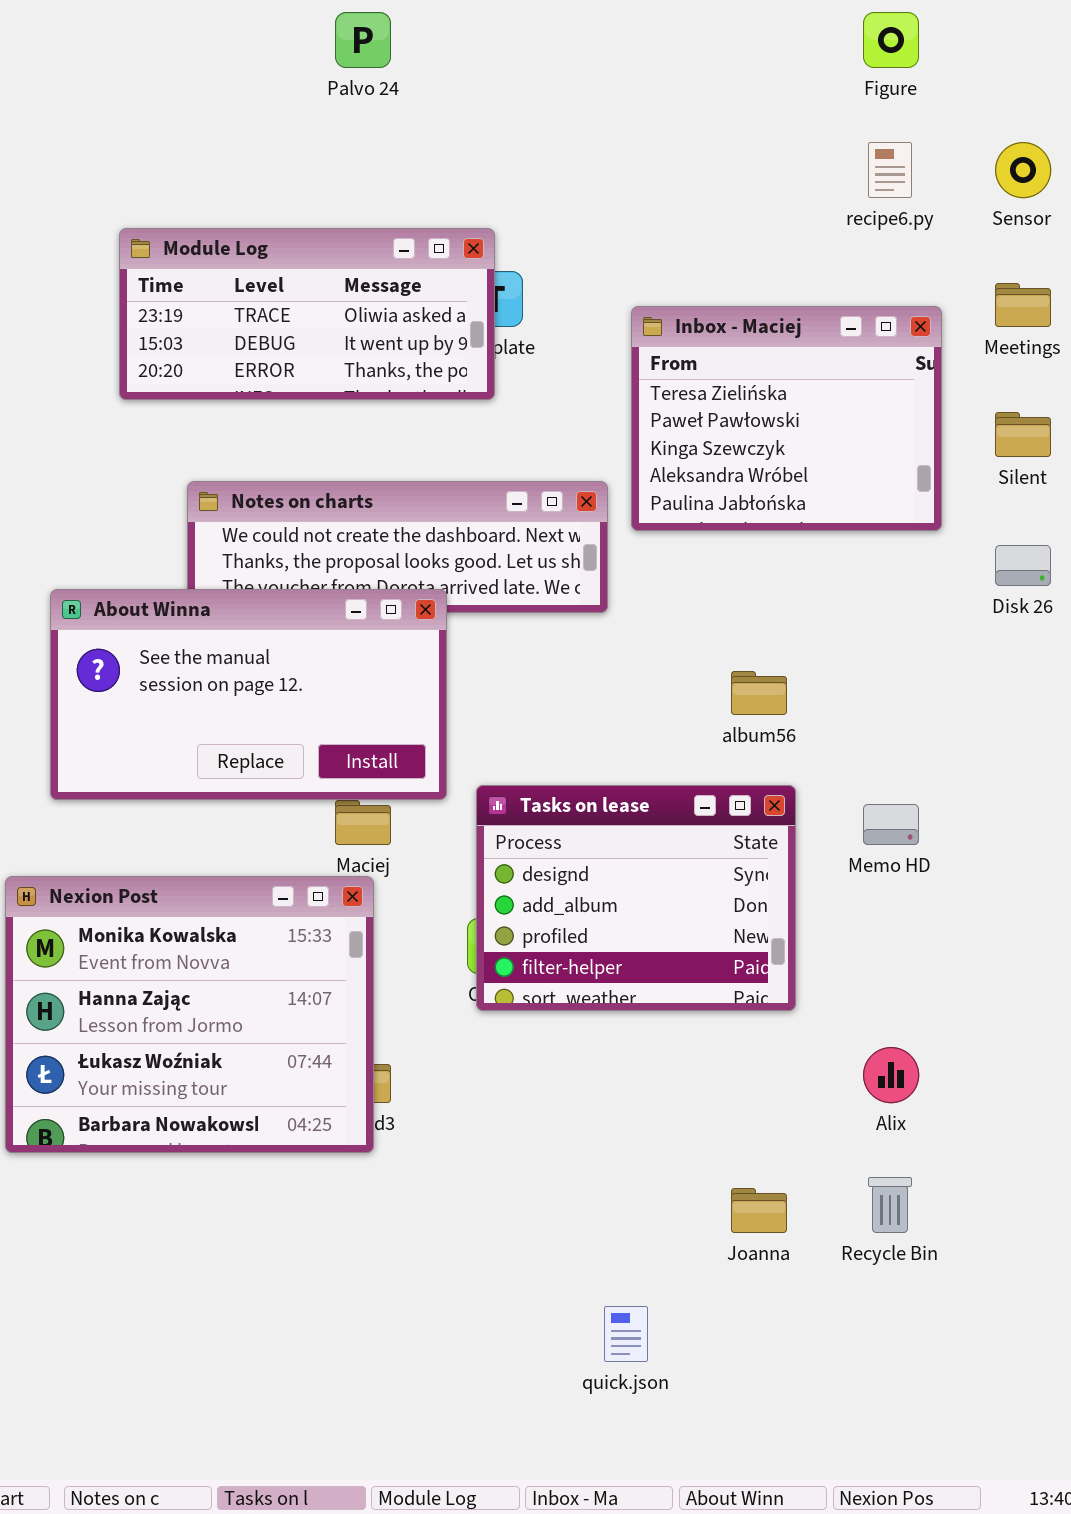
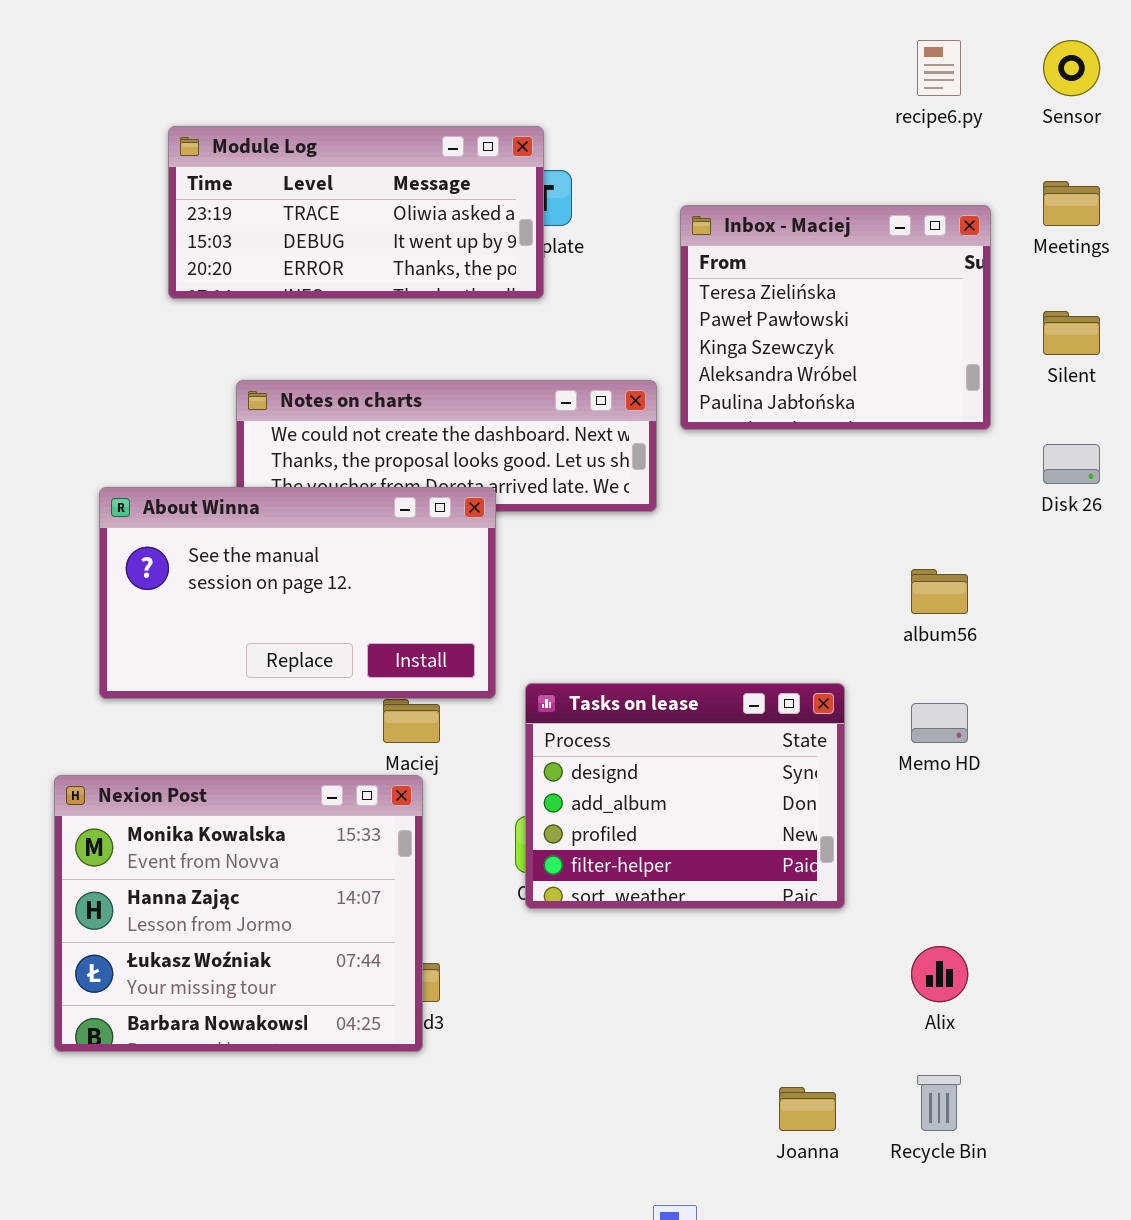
album56: [731,671,787,715] -> [911,569,968,614], moved

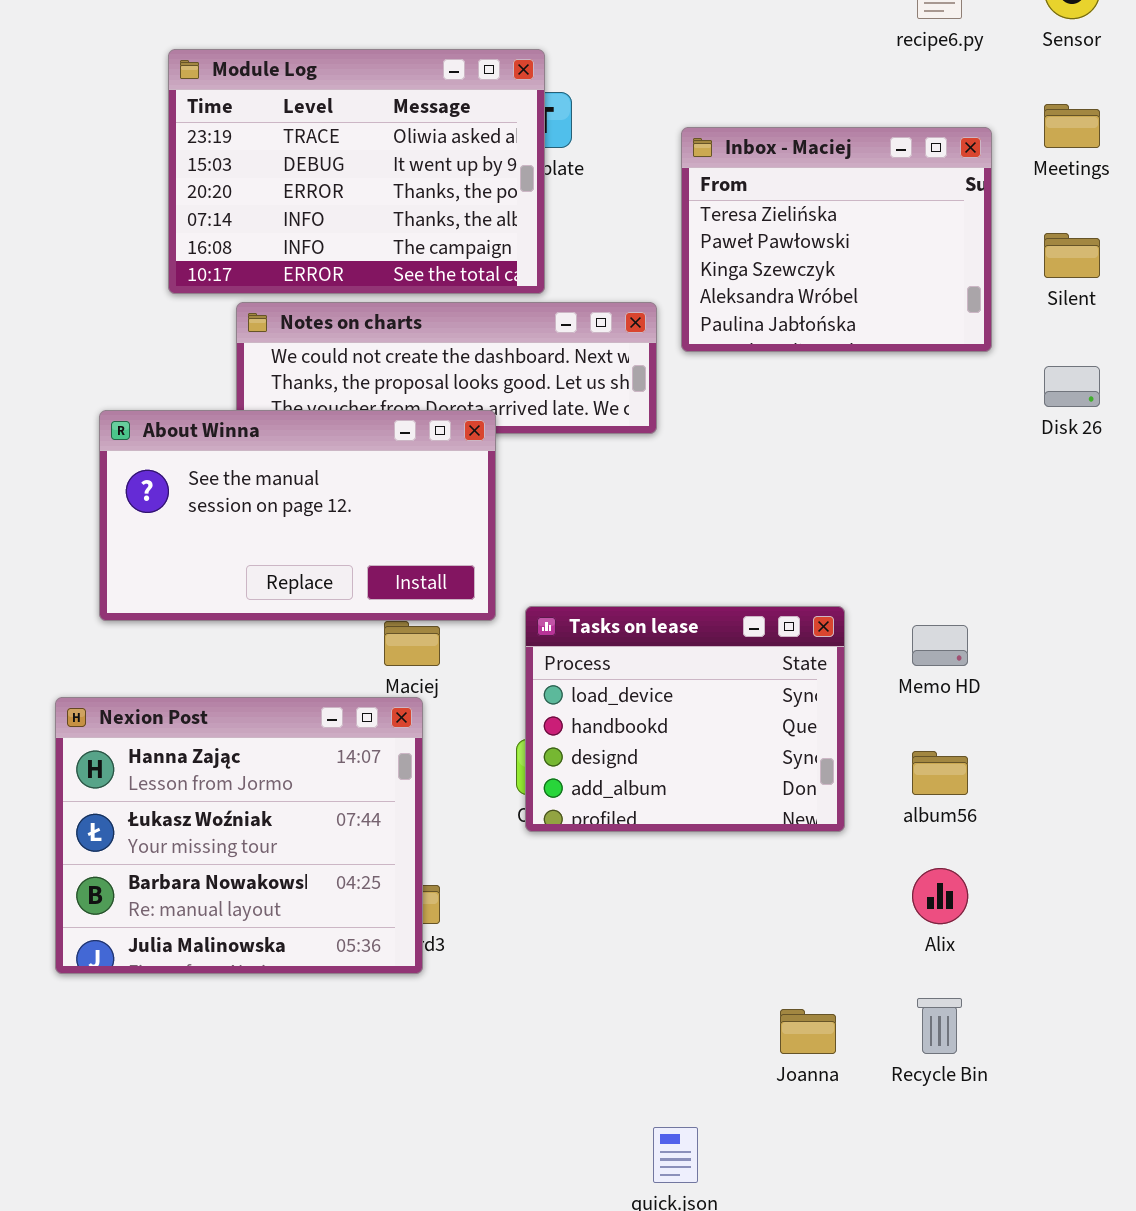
Module Log: [168,126,544,299] -> [168,49,545,294], resized
album56: [911,569,968,614] -> [912,751,968,795], moved
Tasks on lease: [525,683,845,909] -> [525,606,845,832], scrolled up 2 rows
Nexion Post: [54,775,423,1052] -> [55,697,423,974], scrolled down 1 row

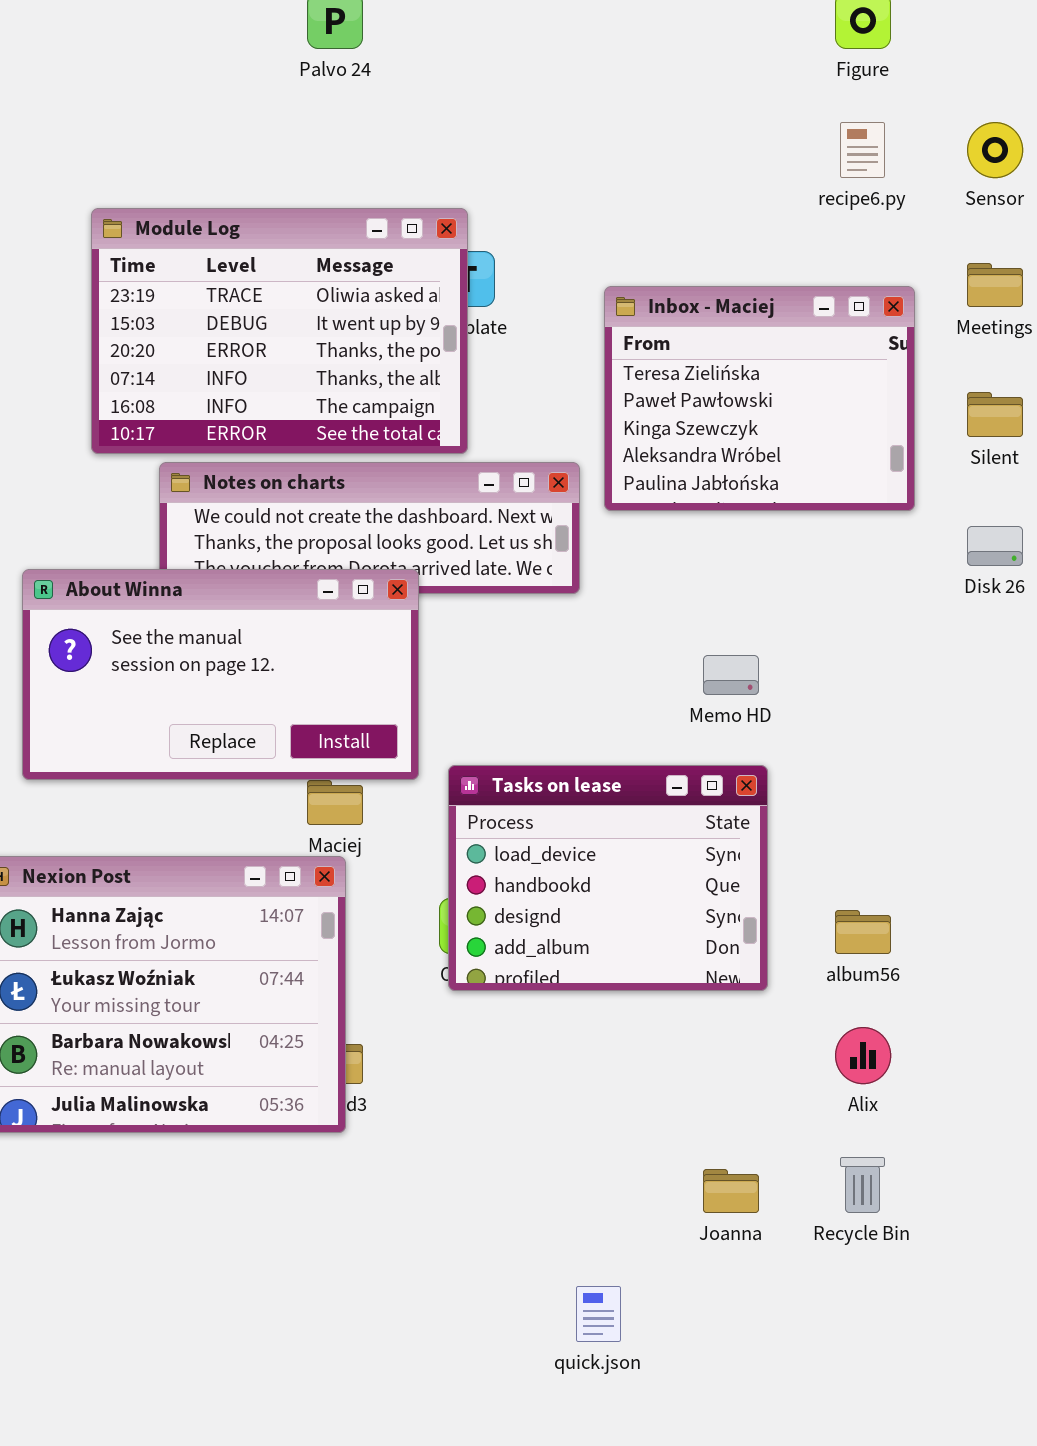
Memo HD: [912,625,968,666] -> [703,655,759,695], moved

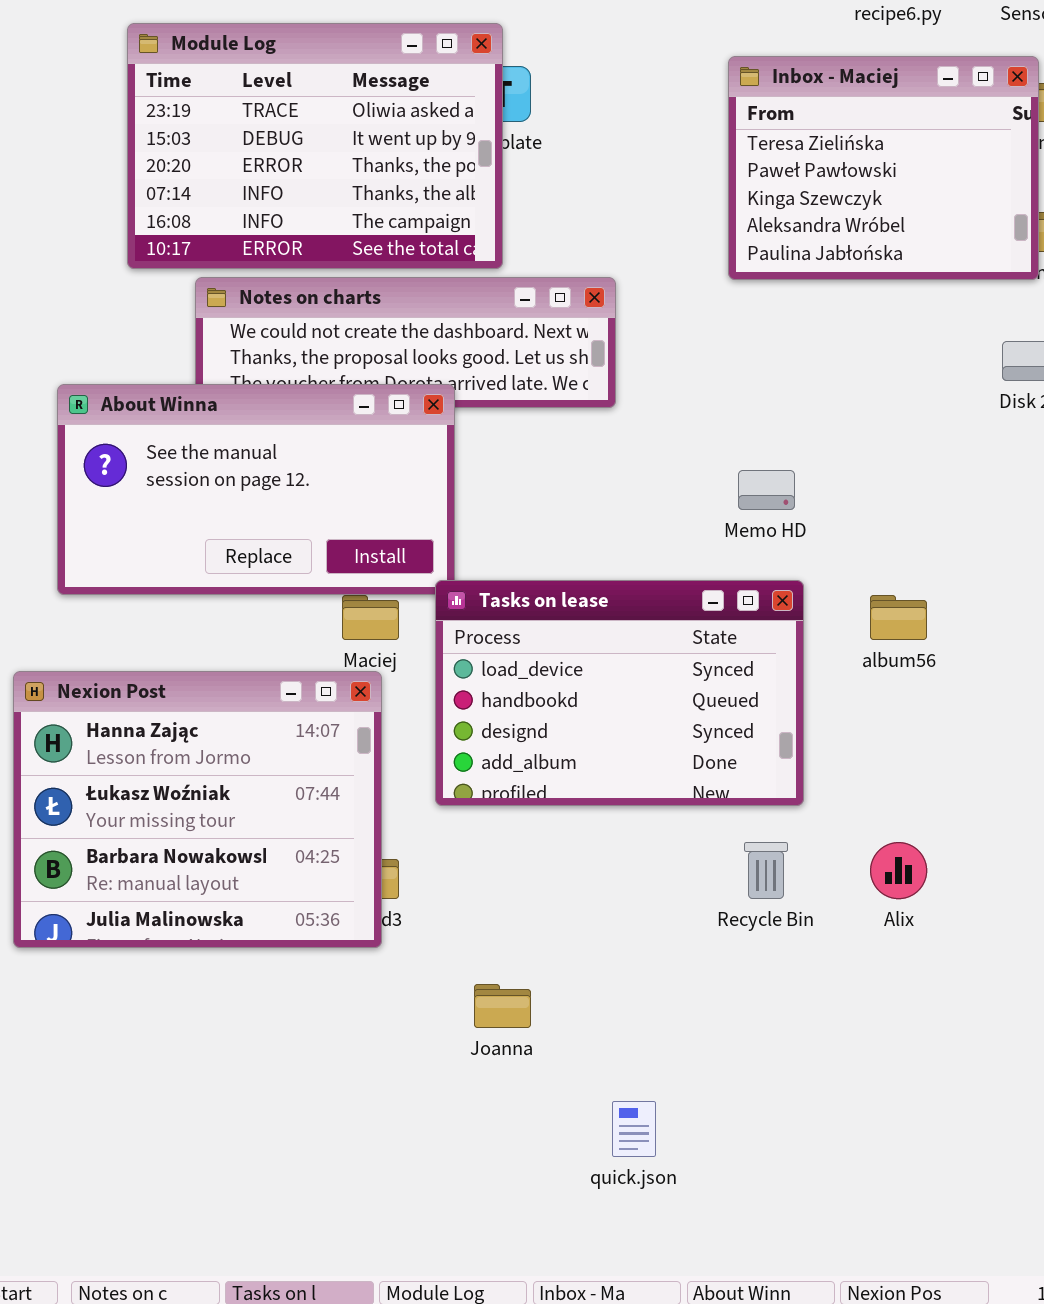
Inbox - Maciej: [604,286,915,511] -> [728,56,1039,280], moved
Tasks on lease: [448,765,768,991] -> [435,580,804,806], resized
album56: [835,910,891,954] -> [870,595,927,640], moved
Recycle Bin: [840,1157,885,1213] -> [744,842,788,899], moved
Joanna: [703,1169,759,1213] -> [474,984,531,1028], moved

